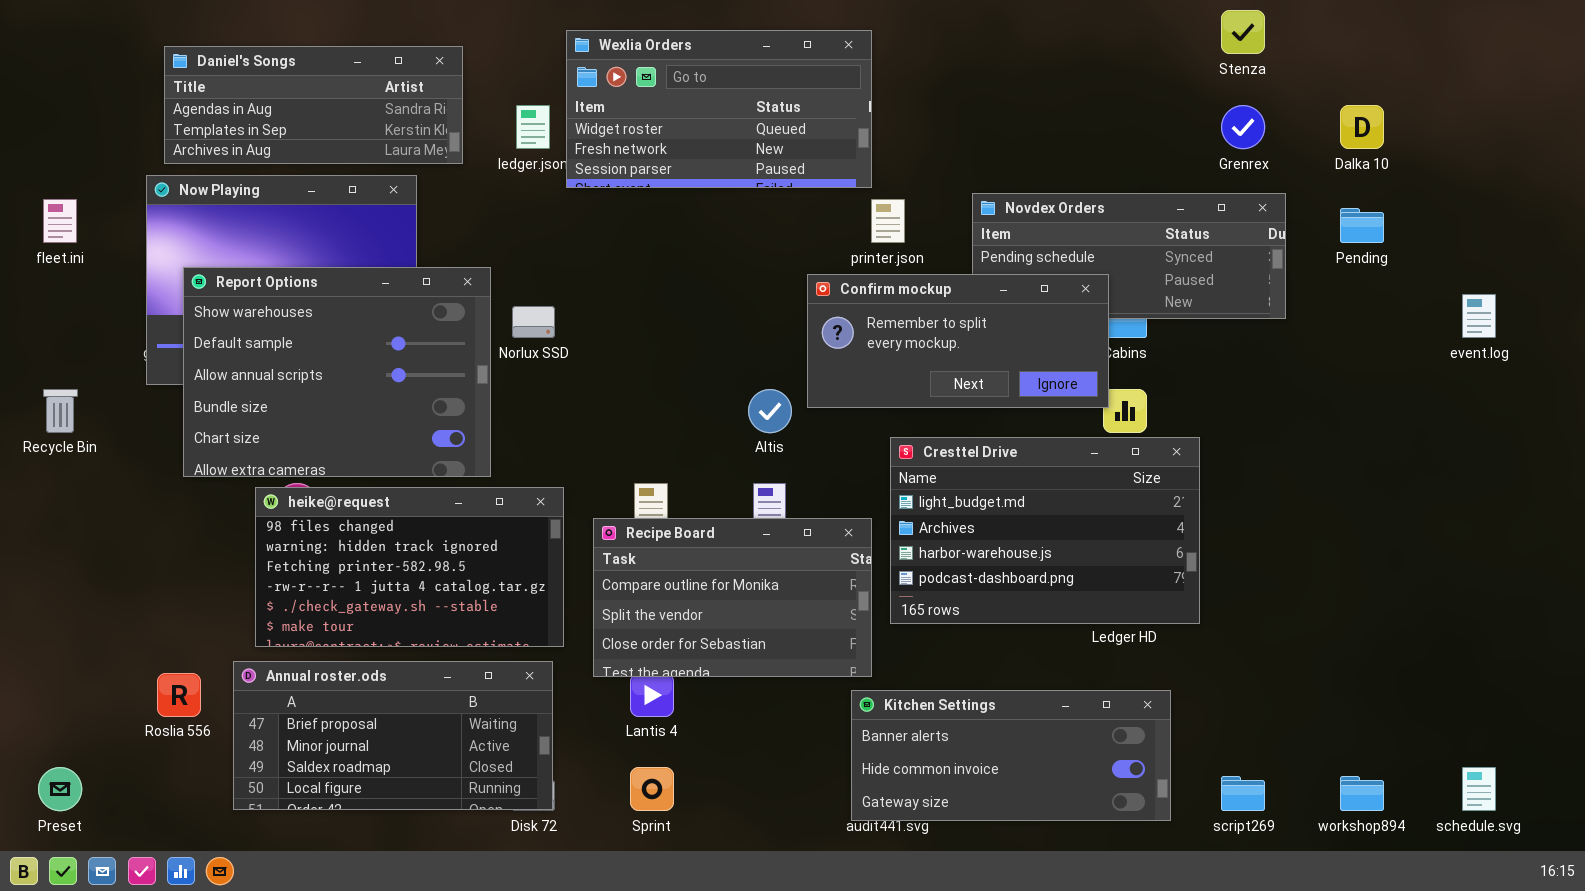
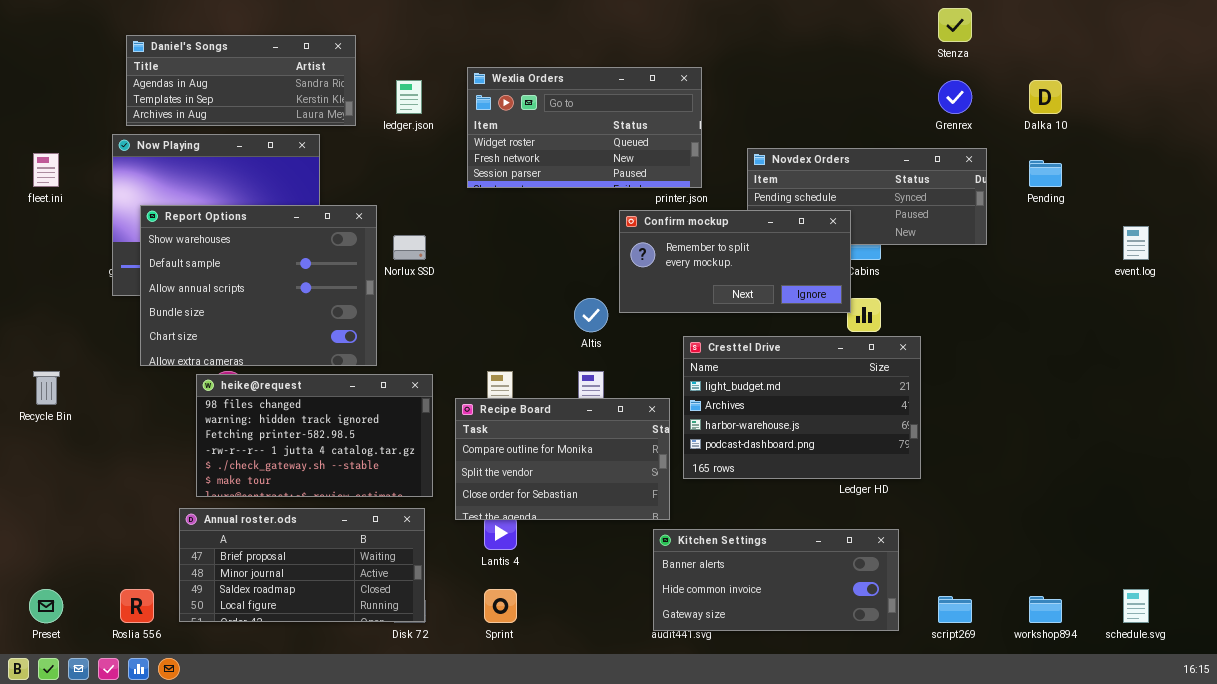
Wexlia Orders: [566,30,872,188] -> [467,67,702,188], moved
Recycle Bin: [43,389,78,433] -> [33,371,60,405], moved
Roslia 556: [157,673,201,717] -> [120,589,154,623], moved

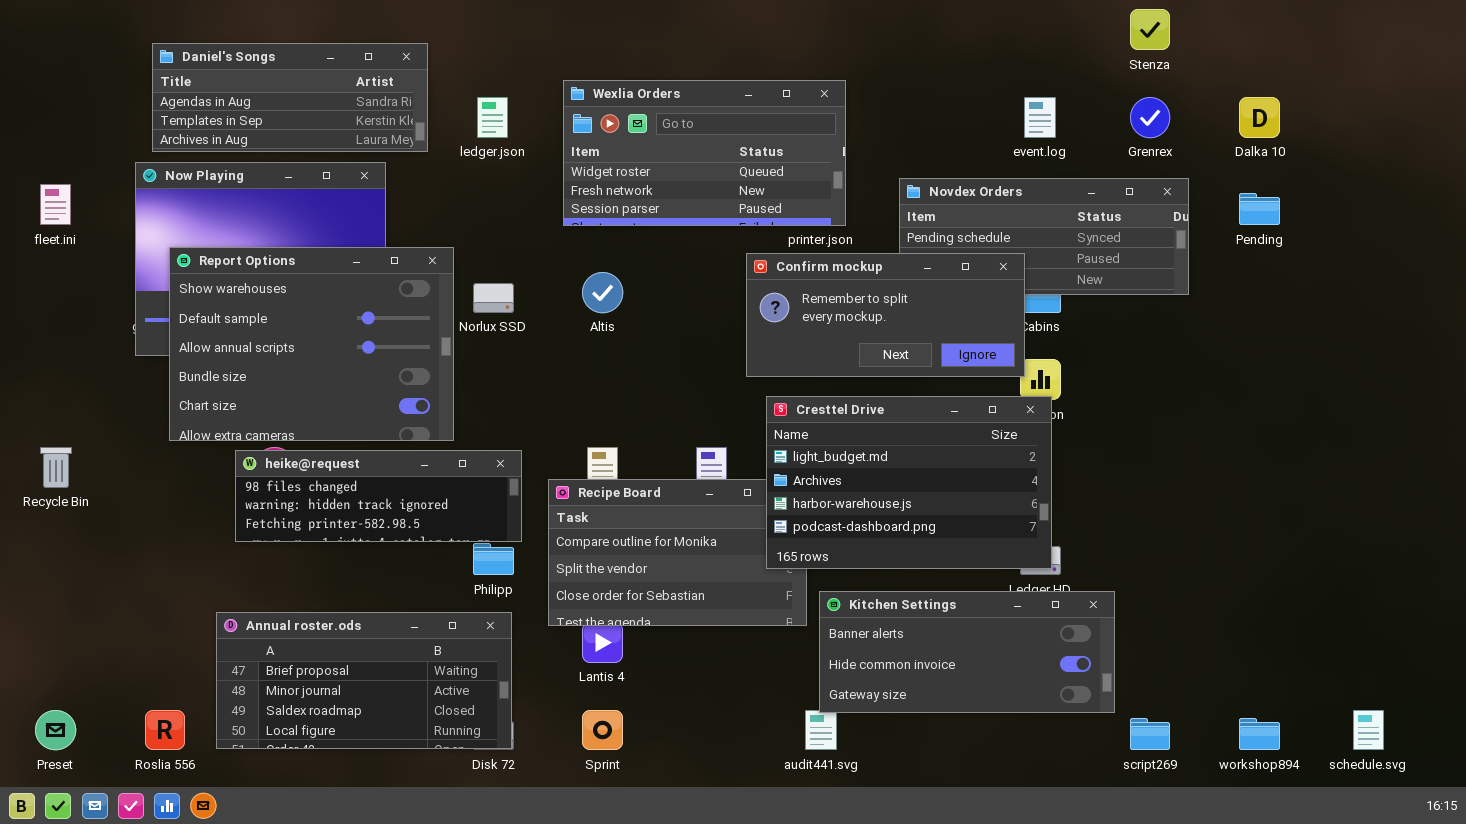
event.log: [1123,226,1149,260] -> [1024,97,1056,138], moved
Altis: [574,298,608,332] -> [582,272,623,313], moved
Cresttel Drive: [683,336,921,479] -> [766,396,1052,569], moved
heike@request: [196,374,433,497] -> [235,450,522,542], resized
Kitchen Settings: [653,529,899,631] -> [819,591,1115,713], moved

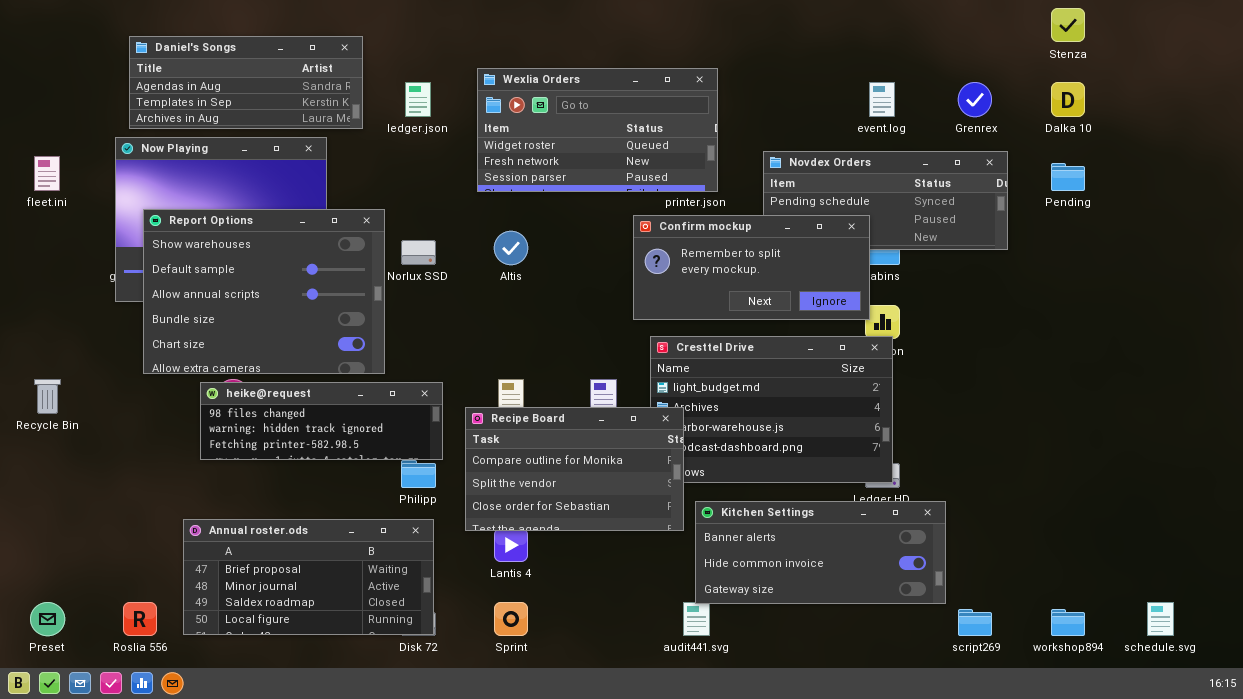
Stenza: [1130,9,1170,50] -> [1051,8,1085,42], moved
Recipe Board: [548,479,807,626] -> [465,407,684,531], raised

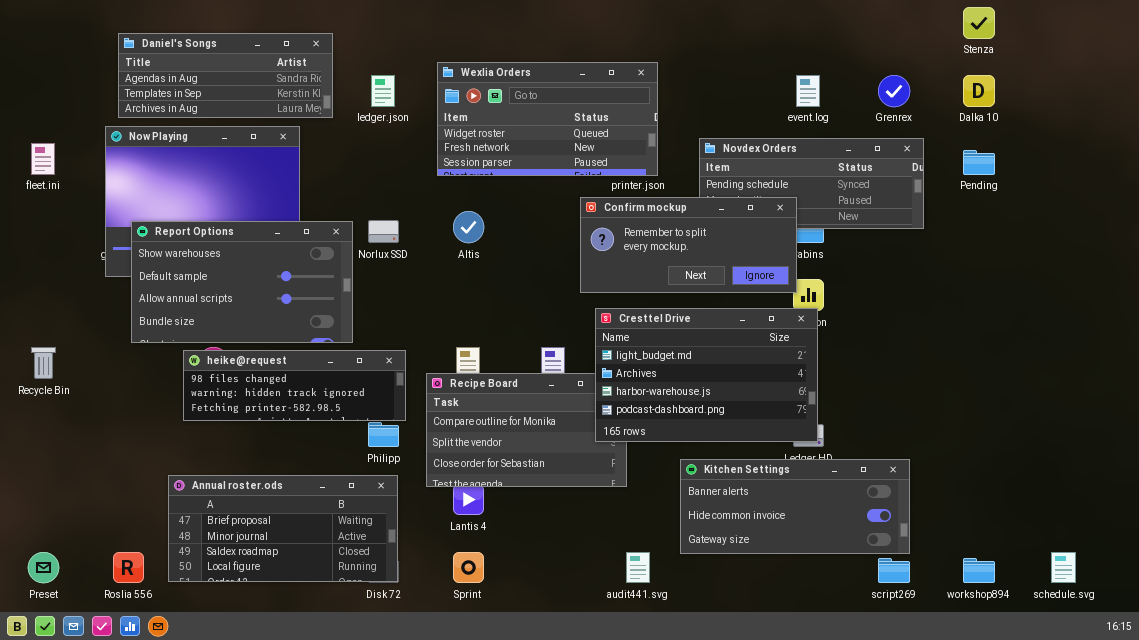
Report Options: [143,209,385,374] -> [131,221,353,343], resized
Cresttel Drive: [650,336,893,483] -> [595,308,818,442], raised
Kitchen Settings: [695,501,946,604] -> [680,459,910,554], moved

